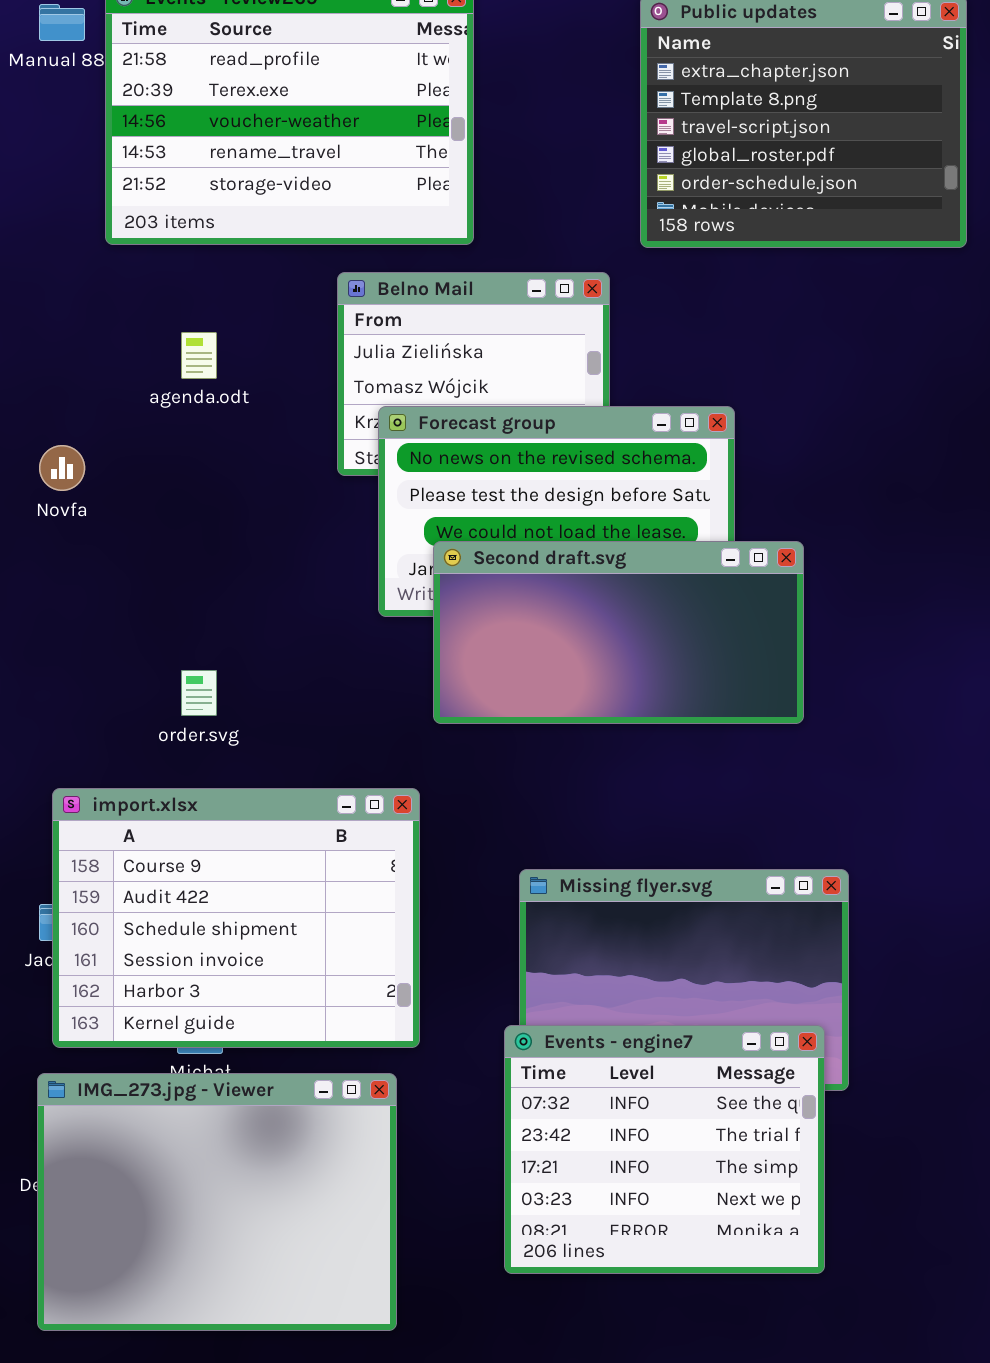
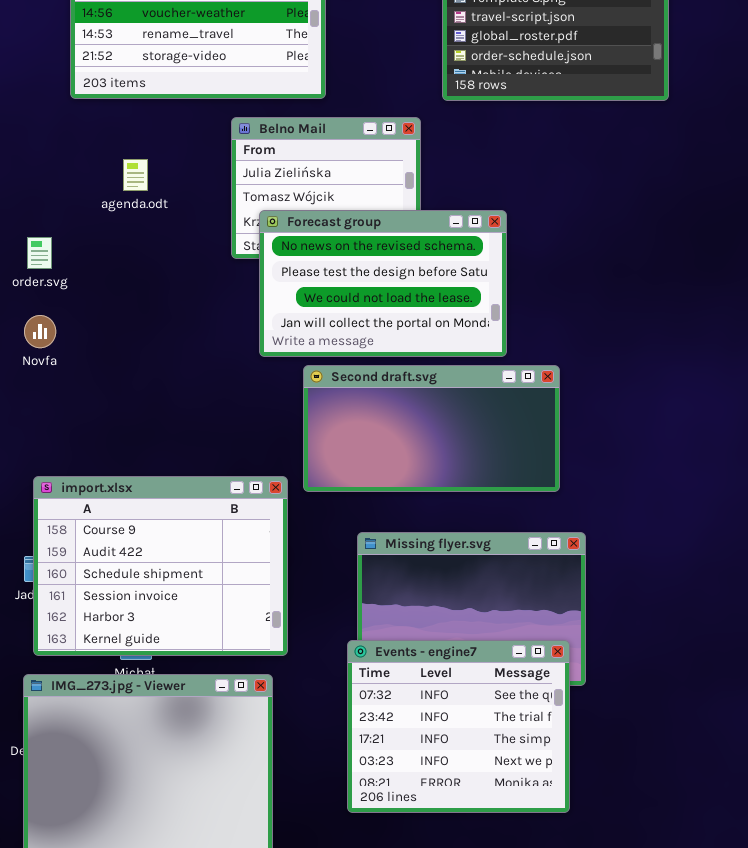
Novfa: [39,445,85,491] -> [24,315,56,348], moved
Second draft.svg: [433,541,804,724] -> [303,365,560,492], moved
order.svg: [181,670,217,716] -> [27,237,52,269], moved

